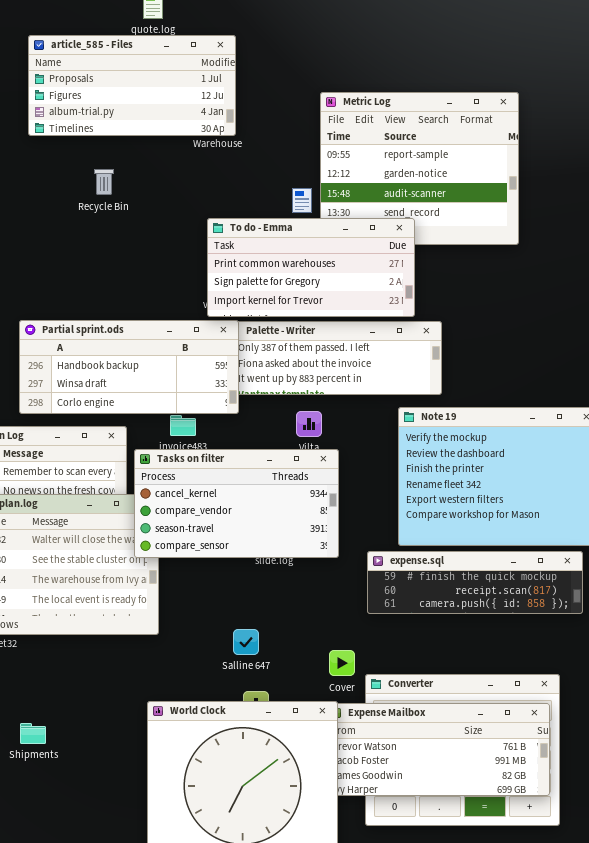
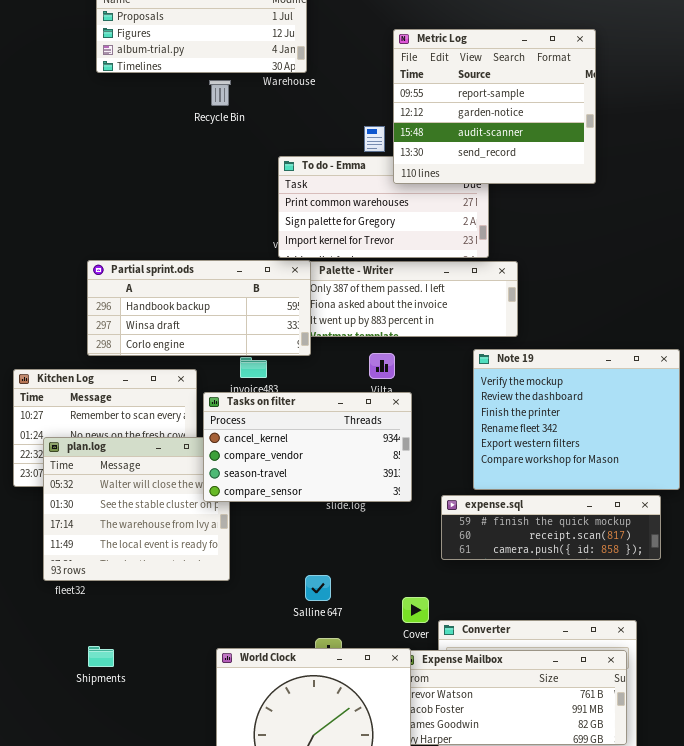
Metric Log: [320,92,519,245] -> [393,29,596,184], raised
Recycle Bin: [94,169,114,195] -> [209,80,231,106], moved
Shipments: [20,723,46,744] -> [88,646,114,667], moved

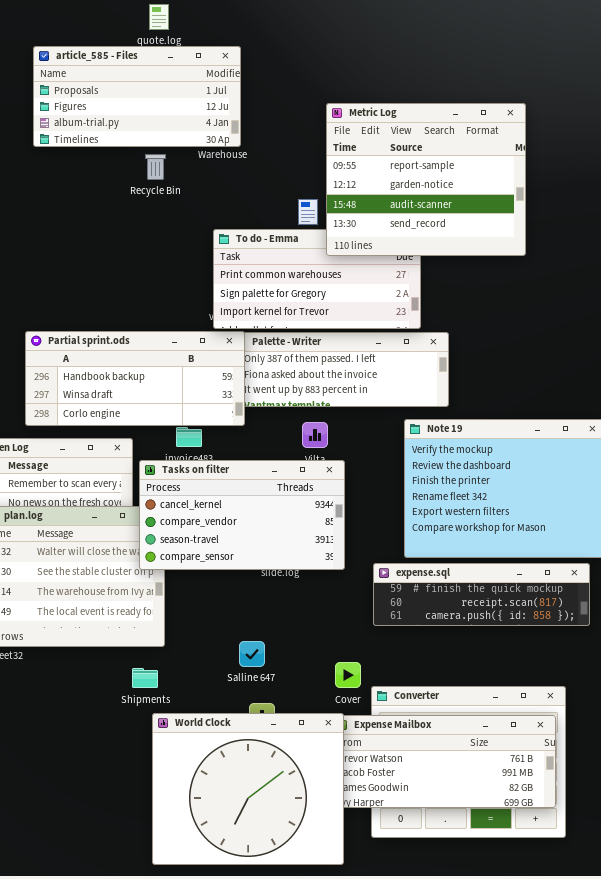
Shipments: [88,646,114,667] -> [132,668,158,688], moved

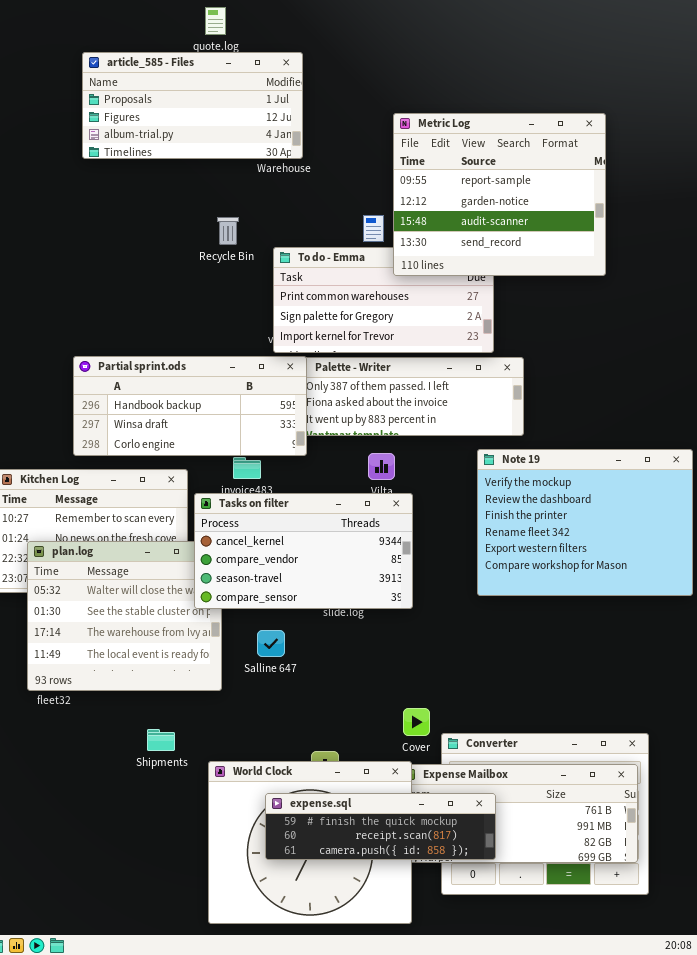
Recycle Bin: [145,154,166,180] -> [217,217,239,245], moved
expense.sql: [373,563,590,626] -> [265,793,496,860], moved
Salline 647: [239,641,265,667] -> [257,630,285,657], moved
Shipments: [132,668,158,688] -> [147,729,175,751], moved

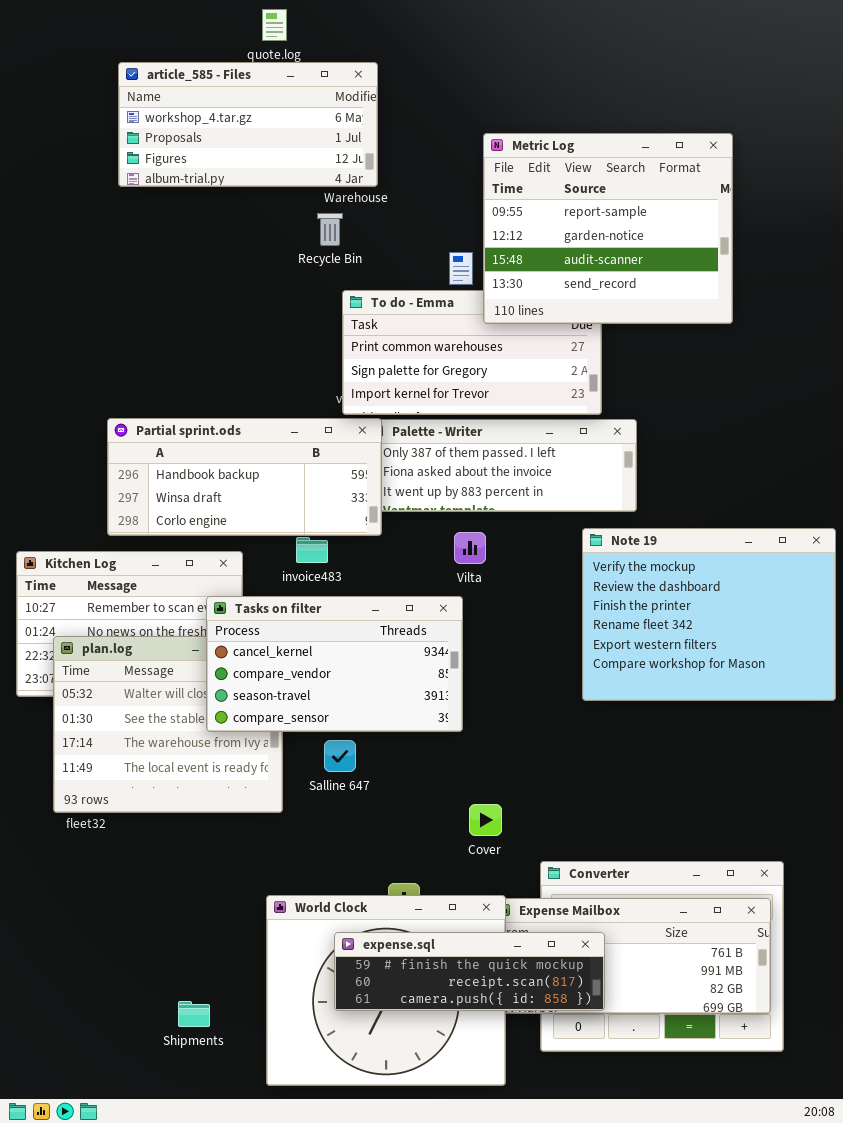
article_585 - Files: [82,52,303,159] -> [118,62,378,187], scrolled up 1 row
Recycle Bin: [217,217,239,245] -> [317,213,343,246], moved
Tasks on filter: [194,493,413,609] -> [206,596,463,732], moved
Cover: [403,708,430,736] -> [469,804,502,836], moved
Shipments: [147,729,175,751] -> [178,1001,210,1027], moved

